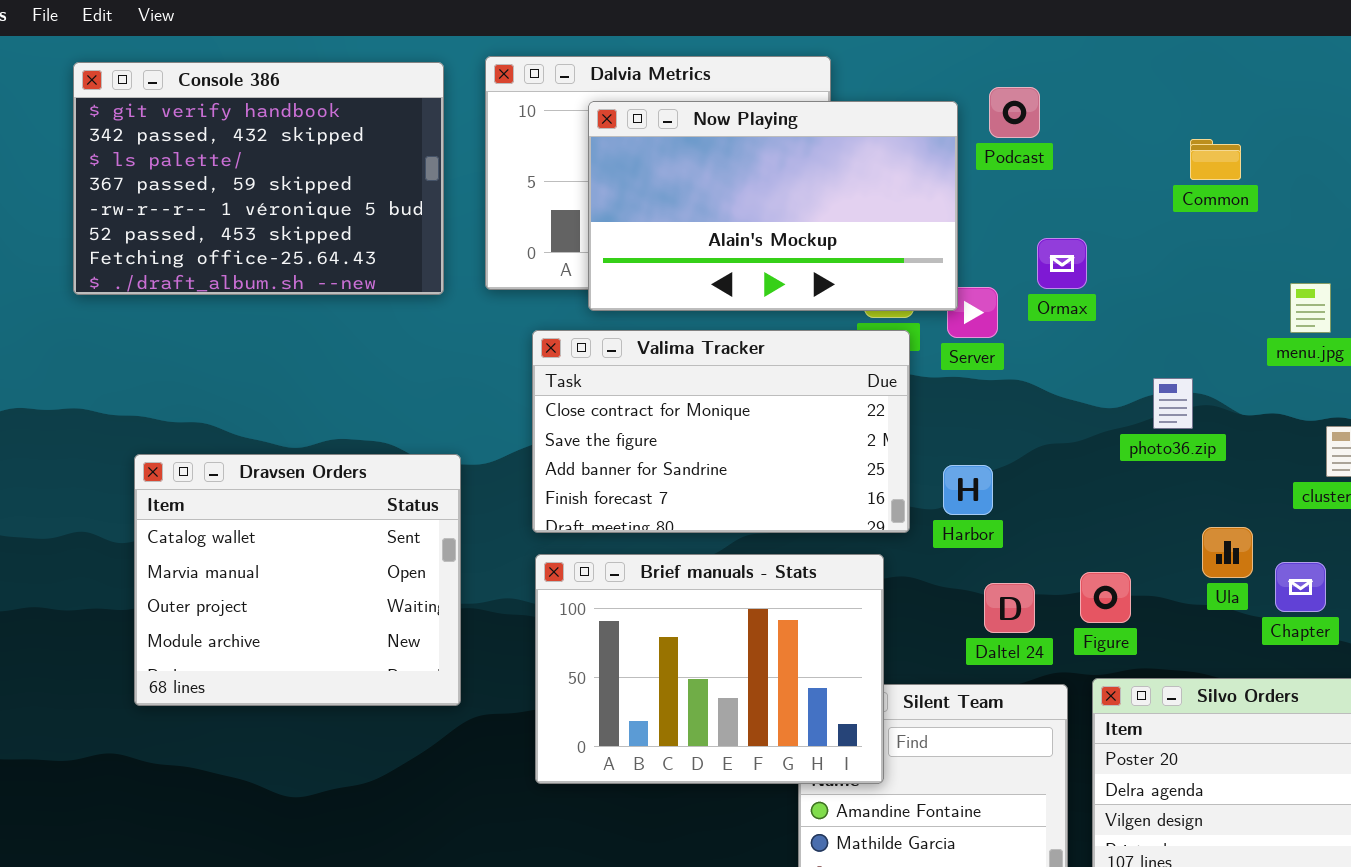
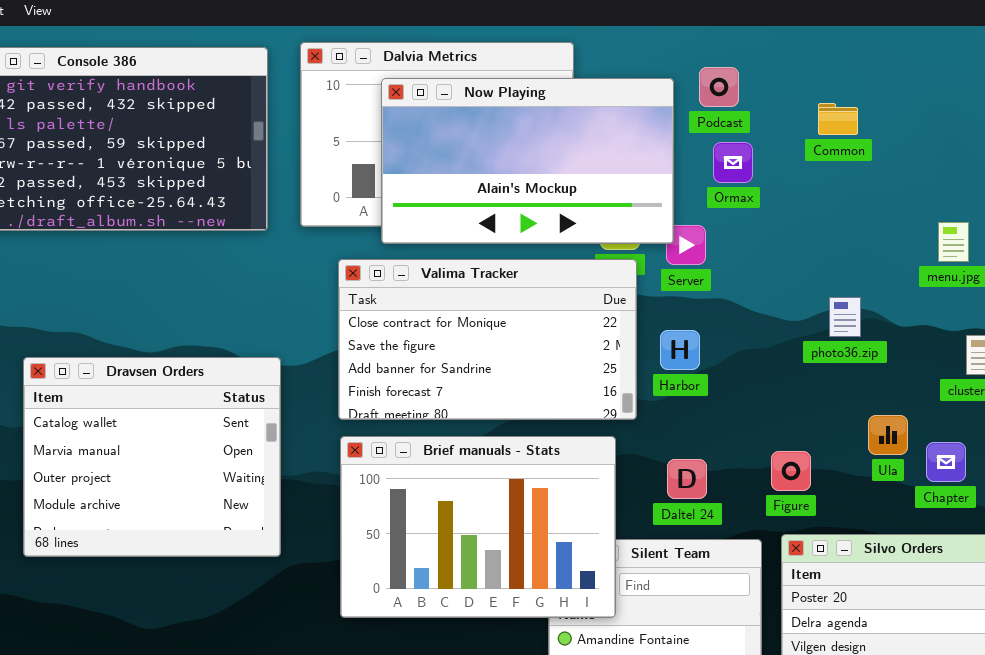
Common: [1190,139,1241,180] -> [818,103,858,135], moved
Ormax: [1037,238,1087,289] -> [713,142,753,183], moved
Harbor: [943,465,993,515] -> [660,330,700,370], moved
Daltel 24: [984,583,1035,633] -> [667,459,707,499], moved

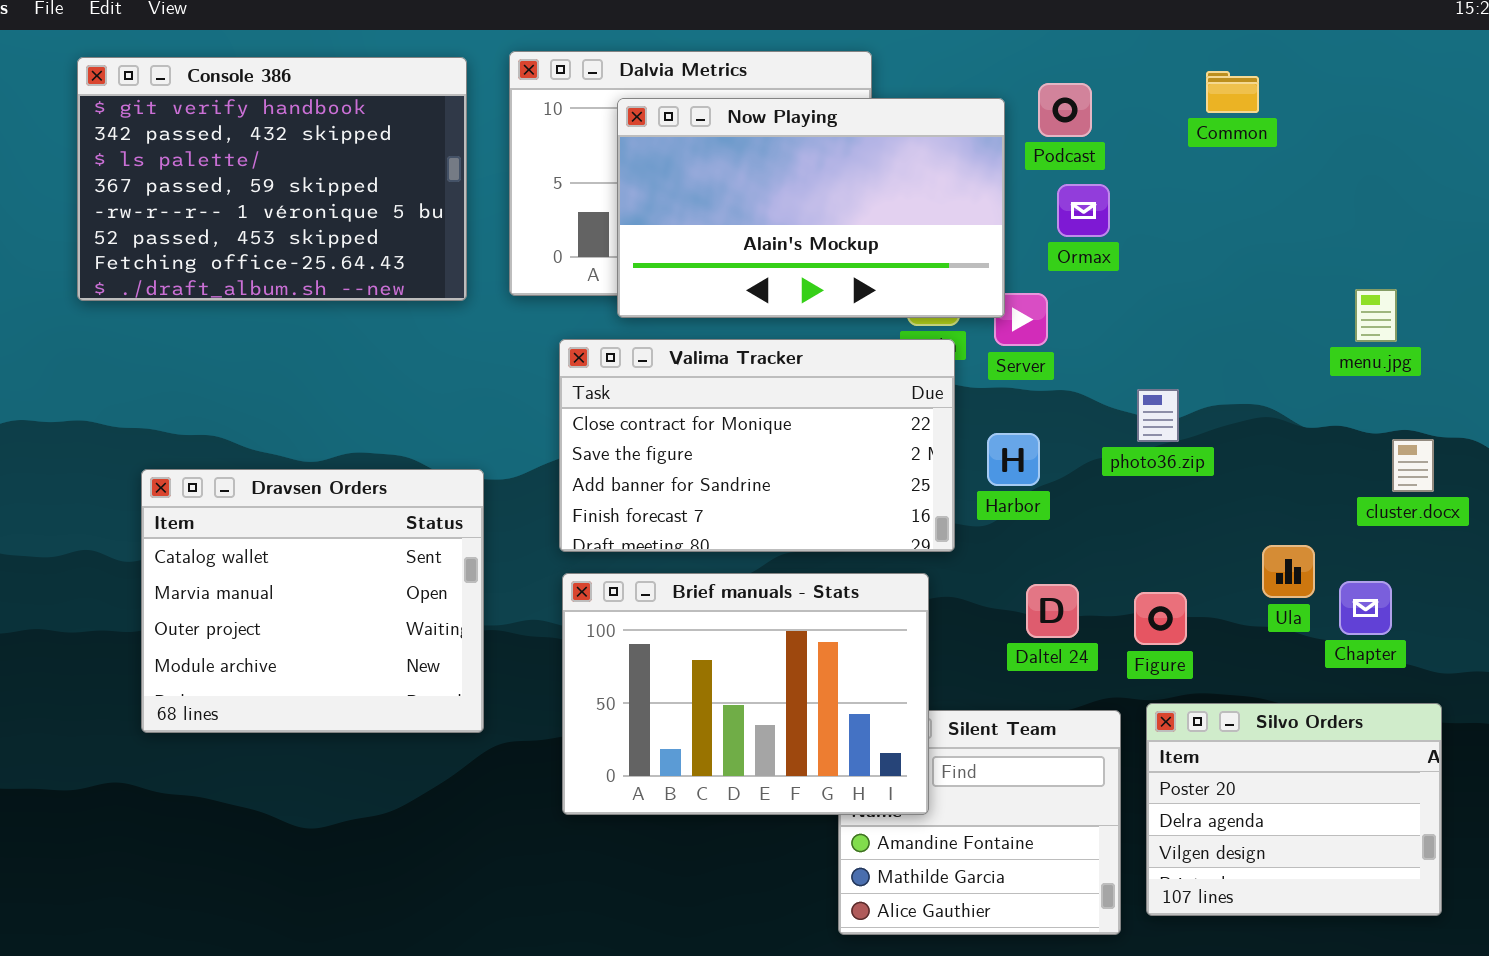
Common: [818,103,858,135] -> [1206,71,1259,113], moved
photo36.zip: [829,297,861,337] -> [1137,389,1179,442], moved
Daltel 24: [667,459,707,499] -> [1026,584,1079,638], moved

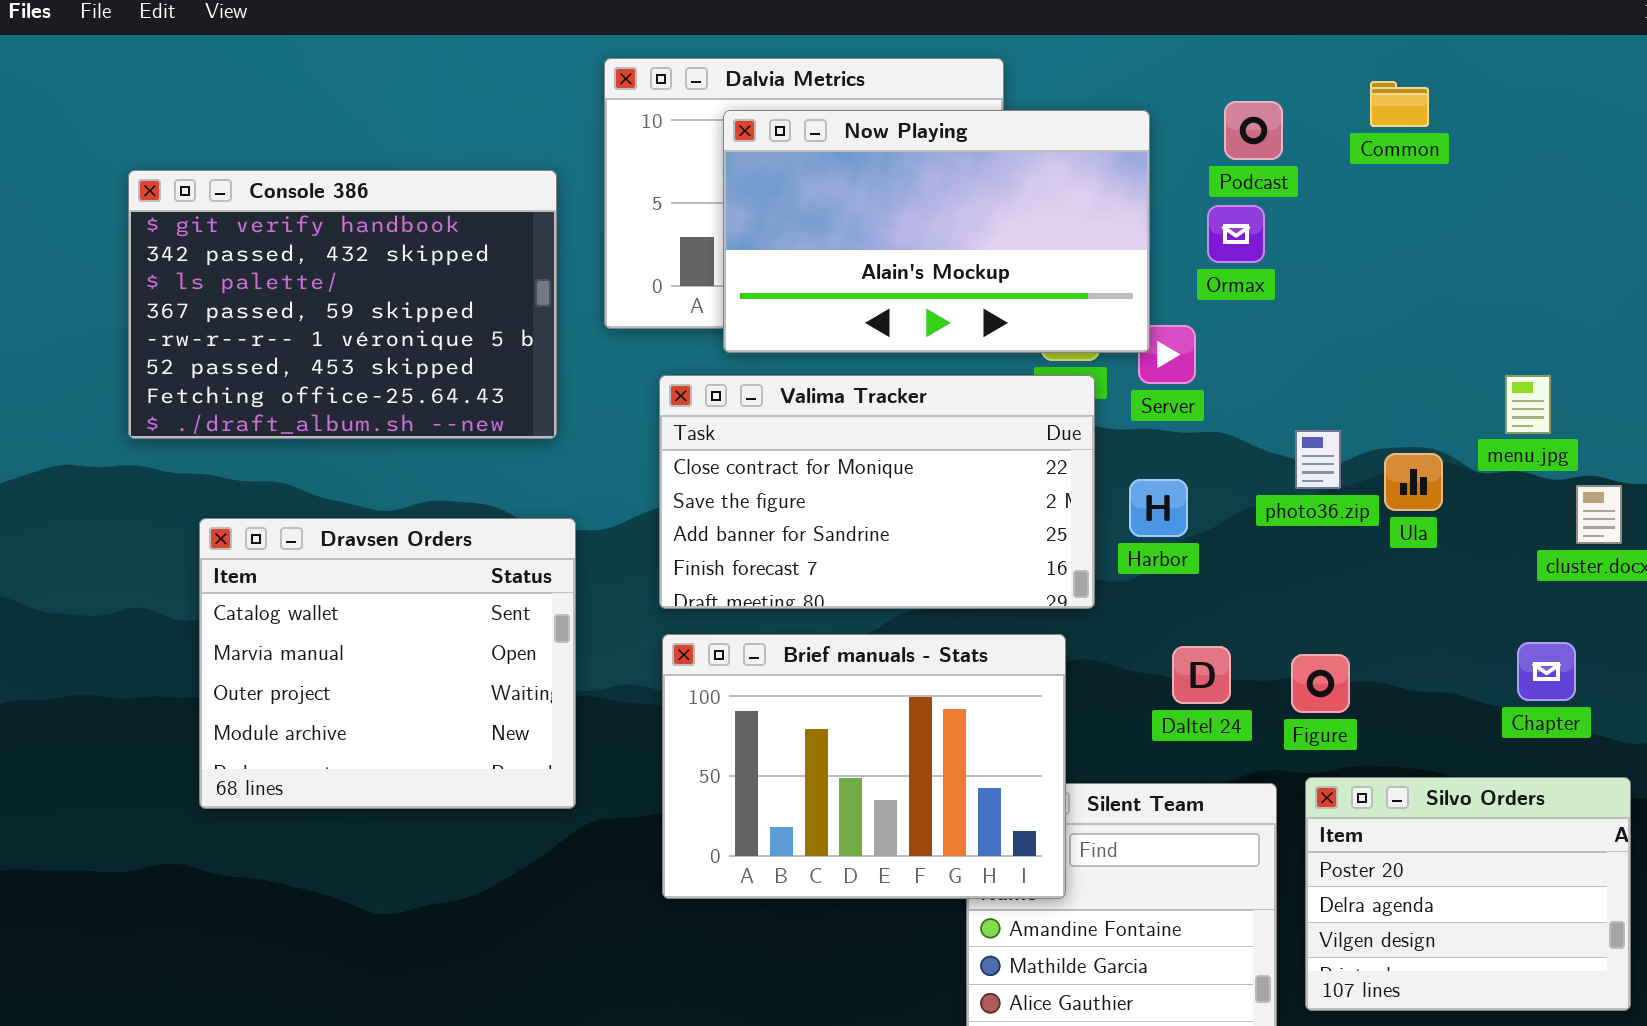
Console 386: [77,57,467,301] -> [128,170,557,439], moved
Podcast: [1038,83,1092,137] -> [1224,101,1283,160], moved
menu.jpg: [1355,289,1397,342] -> [1505,375,1551,434], moved
Ula: [1262,545,1315,598] -> [1384,453,1443,511], moved

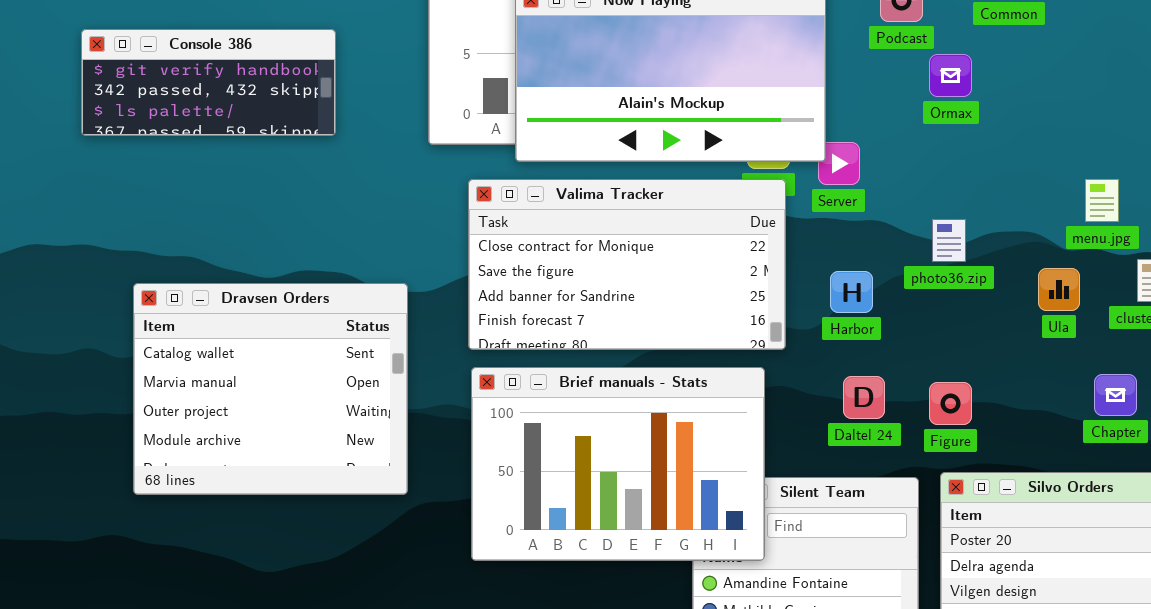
Console 386: [128,170,557,439] -> [81,29,336,136], resized
Ormax: [1207,205,1265,263] -> [929,54,972,97], moved
Ula: [1384,453,1443,511] -> [1038,268,1080,311], moved
Harbor: [1129,479,1188,537] -> [830,271,873,313], moved

